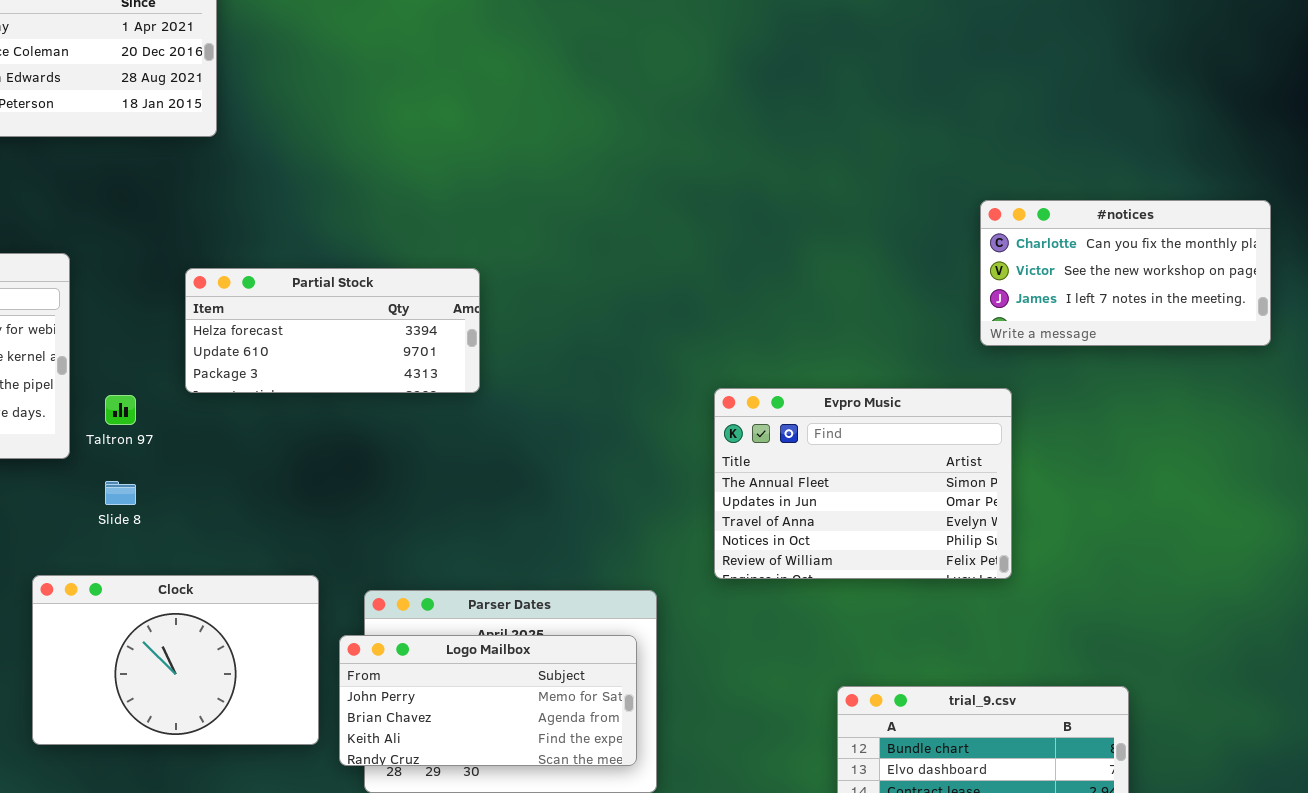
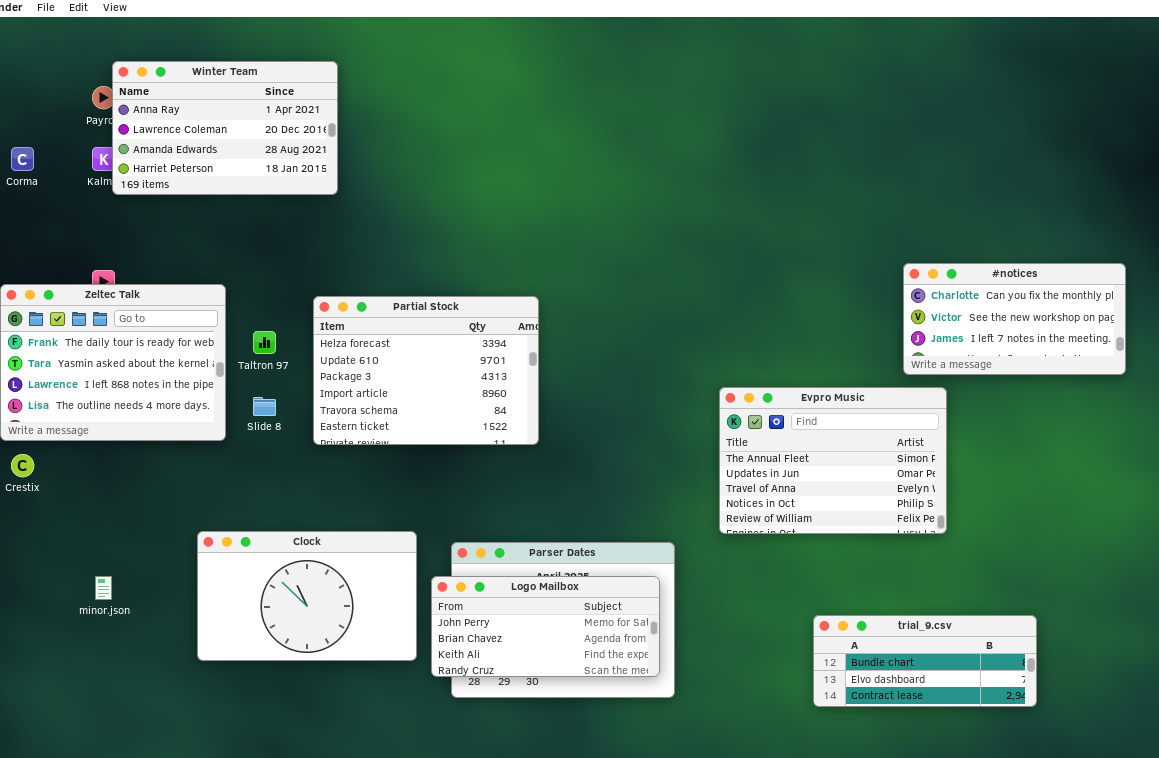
#notices: [980,200,1271,346] -> [903,263,1126,375], moved
Partial Stock: [185,268,480,393] -> [313,296,539,445], resized
Taltron 97: [105,395,136,425] -> [253,331,276,354], moved
Slide 8: [105,481,136,505] -> [253,397,276,416], moved

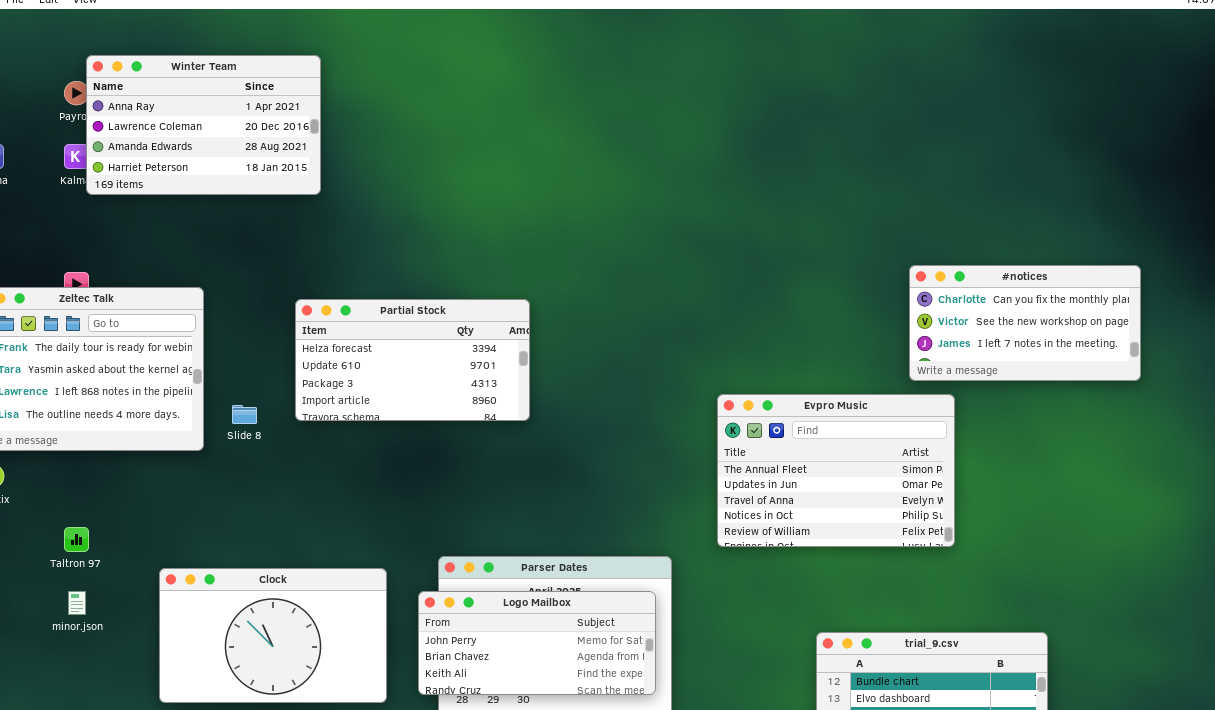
Partial Stock: [313,296,539,445] -> [295,299,530,421], resized
Taltron 97: [253,331,276,354] -> [64,527,89,552], moved
Clock: [197,531,417,661] -> [159,568,387,703], moved

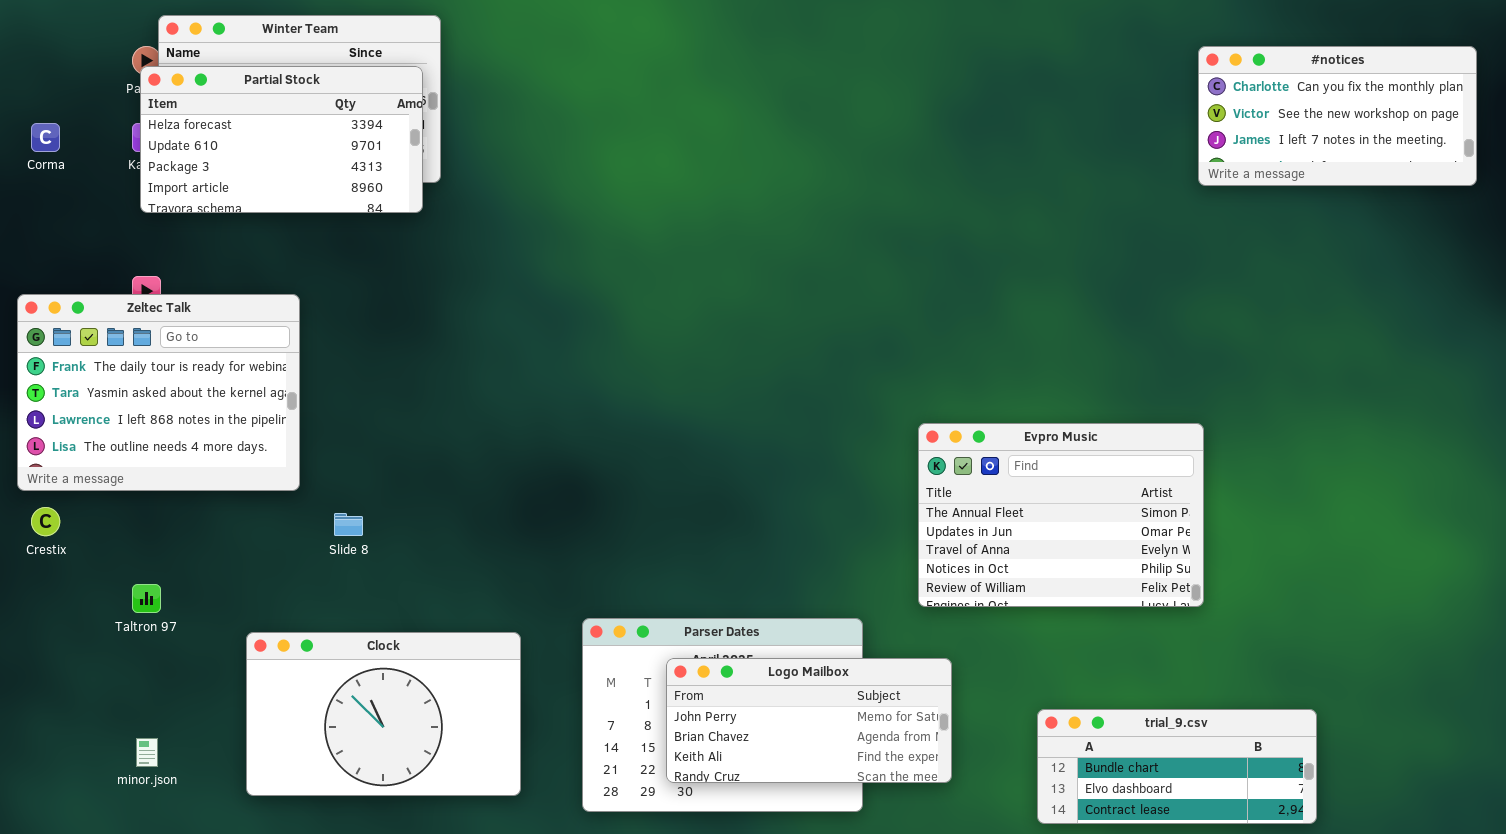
#notices: [909,265,1141,381] -> [1198,46,1477,186], moved
Partial Stock: [295,299,530,421] -> [140,66,423,213], moved
Slide 8: [232,405,257,424] -> [334,513,363,536], moved
minor.json: [68,591,86,615] -> [136,738,158,767], moved
Logo Mailbox: [418,591,656,695] -> [666,658,952,783], moved

